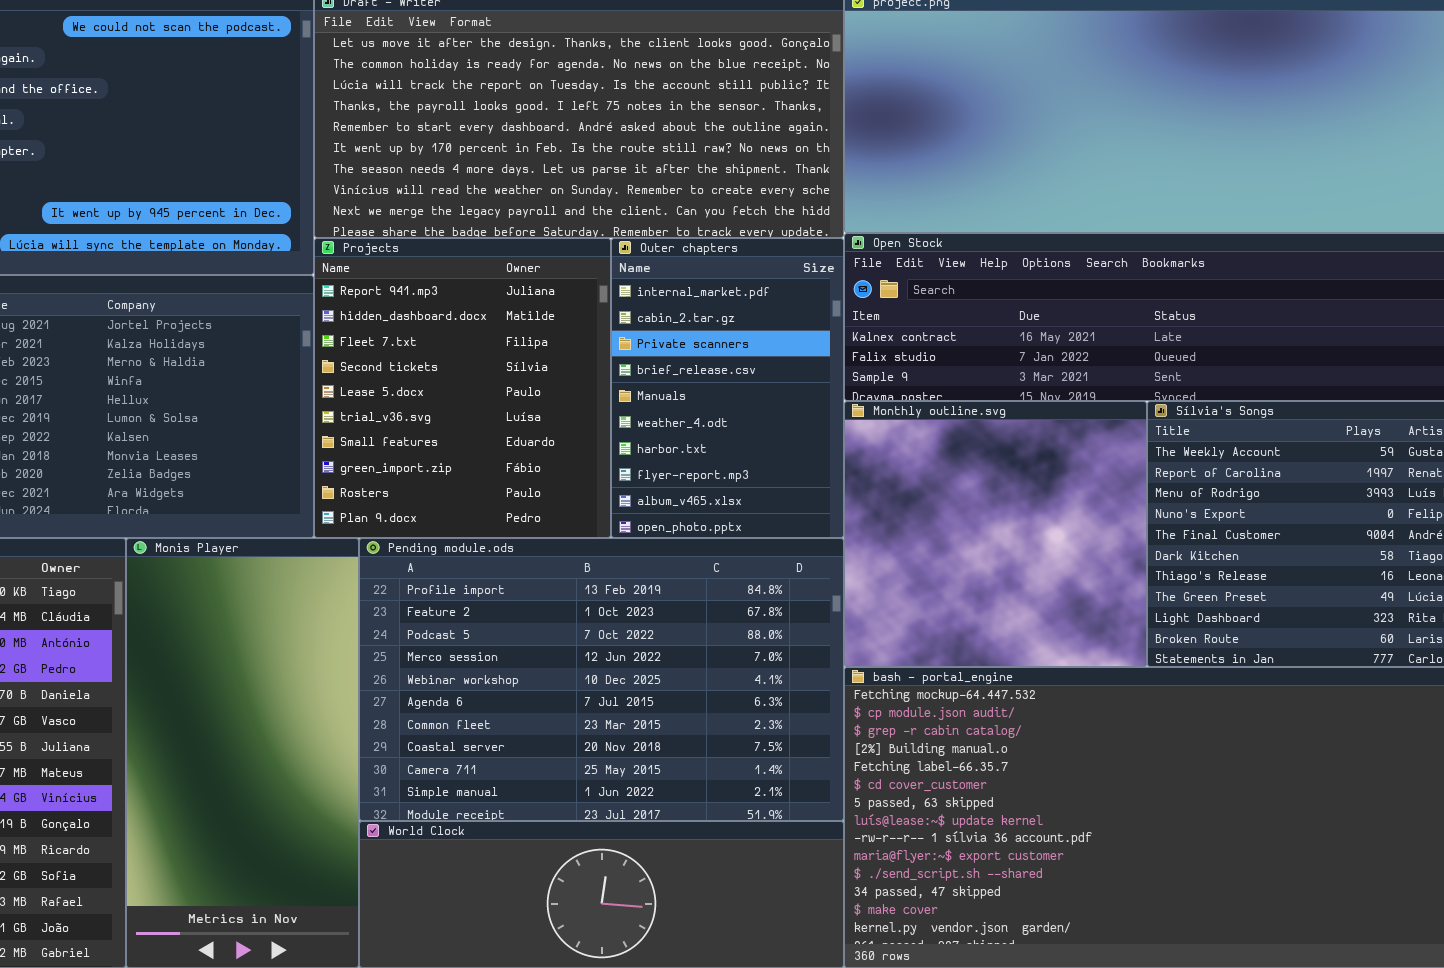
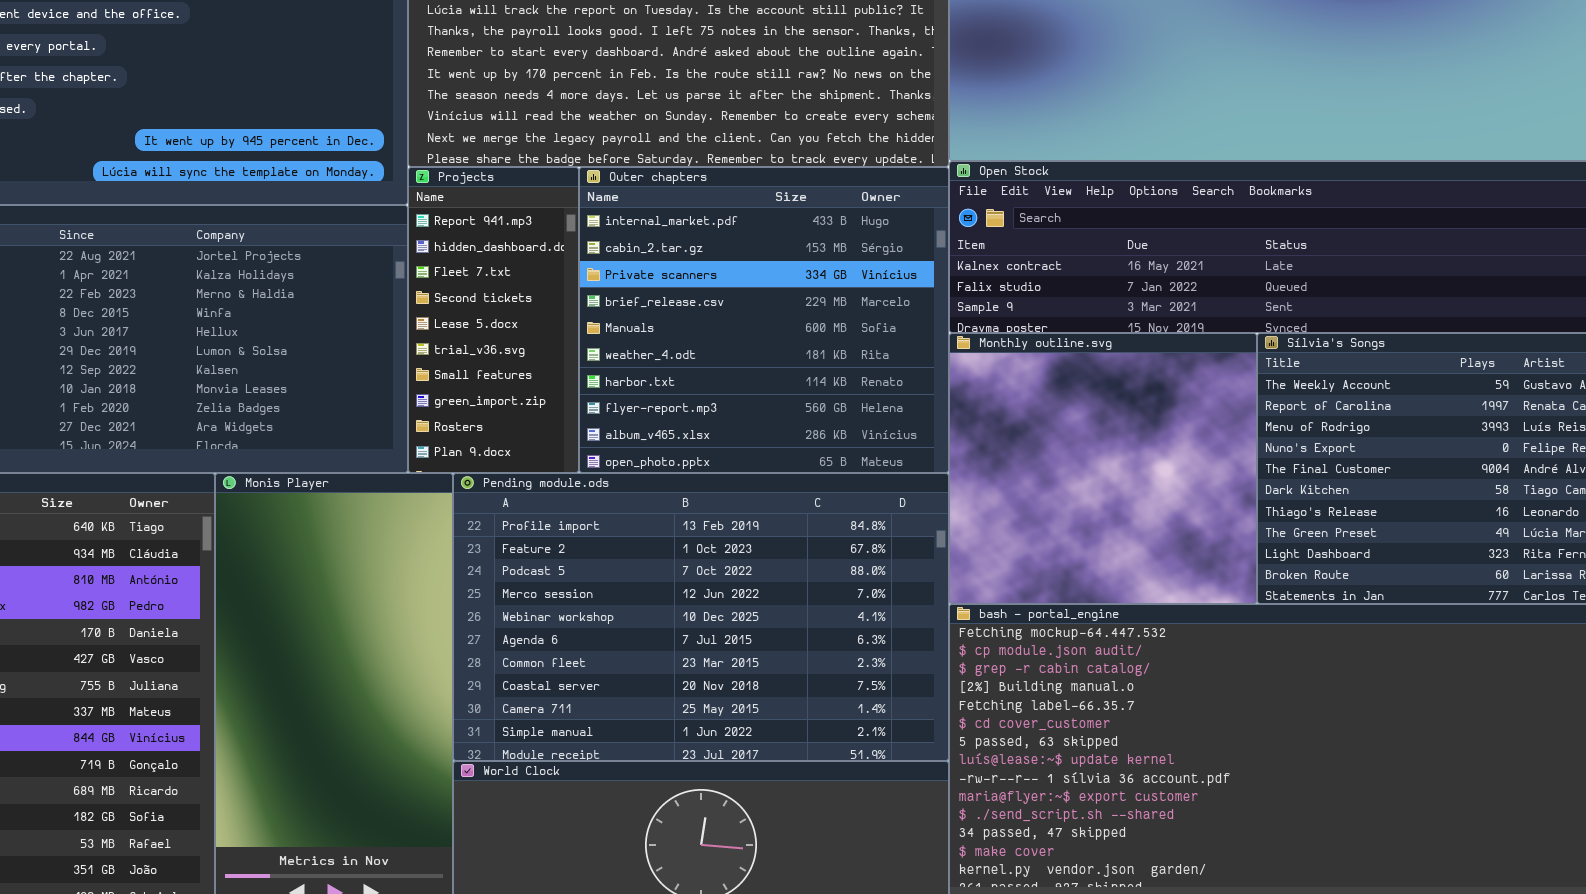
Projects: [314,238,611,538] -> [408,167,579,473], resized
Outer chapters: [611,238,844,538] -> [579,167,949,473], resized

